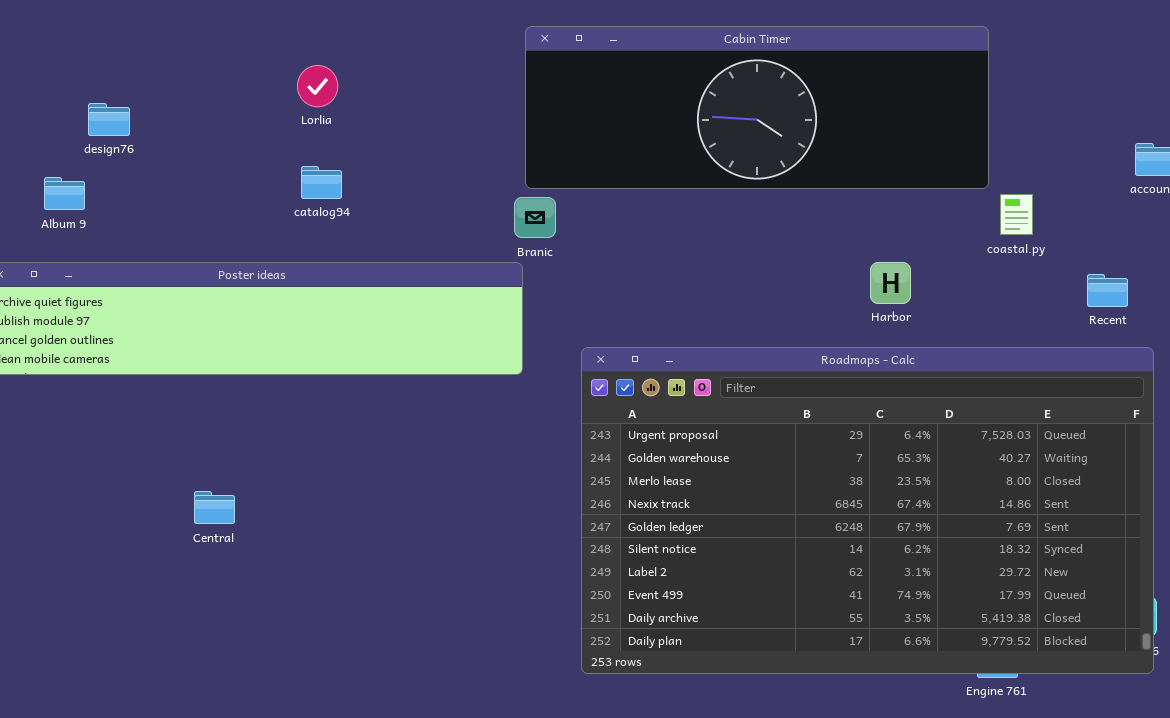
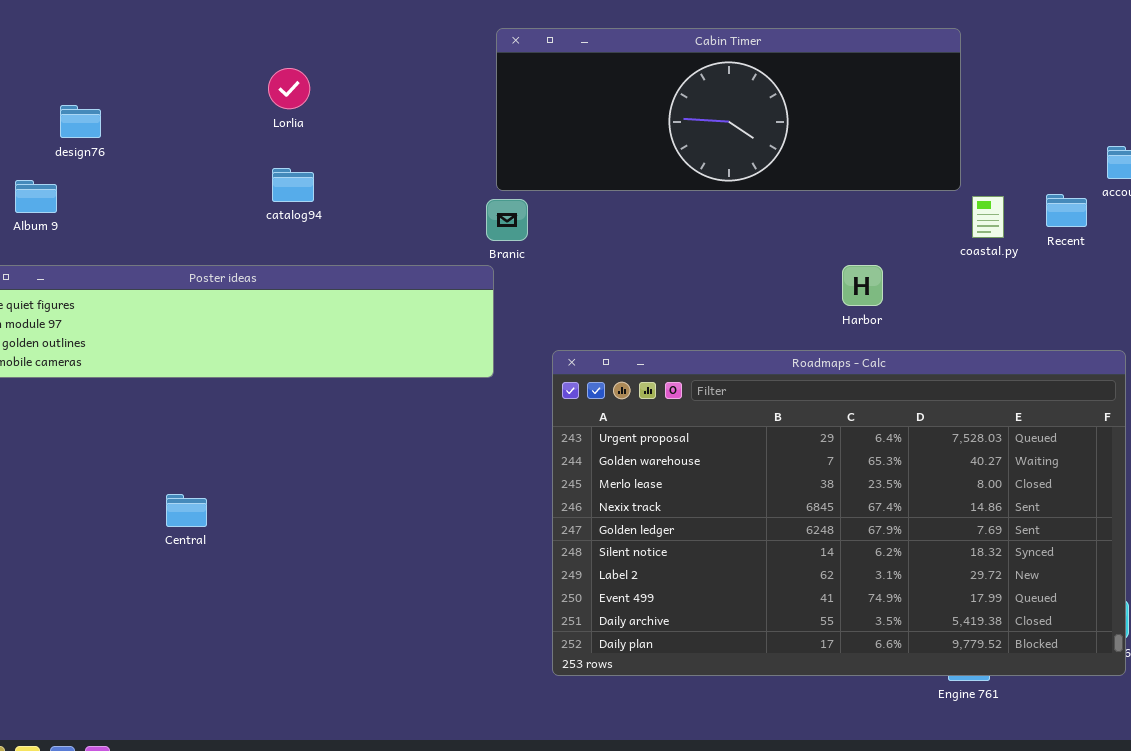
Recent: [1087,274,1128,307] -> [1046,194,1087,227], moved

